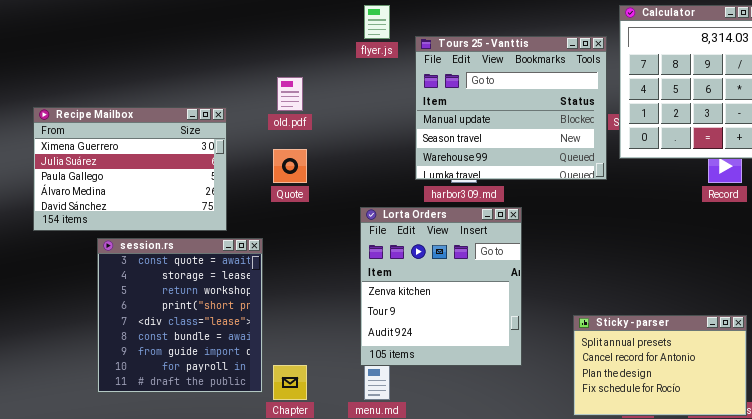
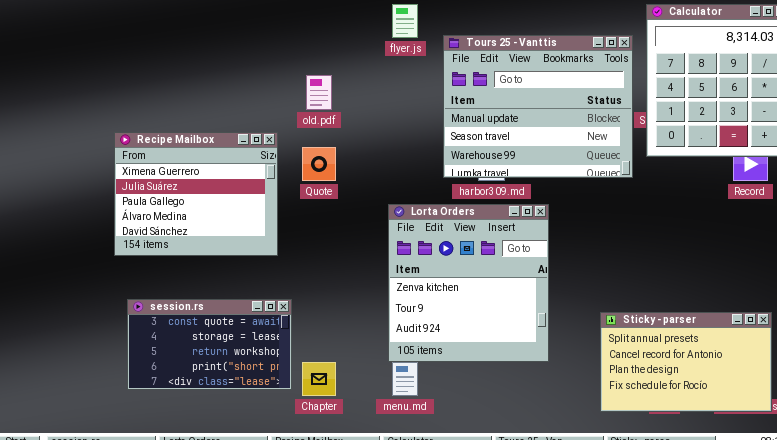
Recipe Mailbox: [33,107,227,231] -> [114,132,278,256], moved, resized
session.rs: [97,238,263,393] -> [127,299,292,390], resized

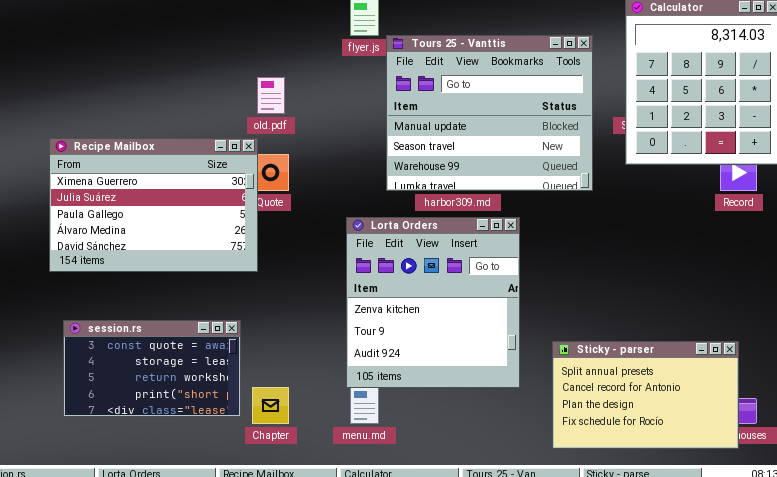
Tours 25 - Vanttis: [443,35,633,178] -> [386,35,593,191], moved
Recipe Mailbox: [114,132,278,256] -> [49,138,258,272], resized
Sticky - parser: [600,312,772,412] -> [552,341,739,449], moved

